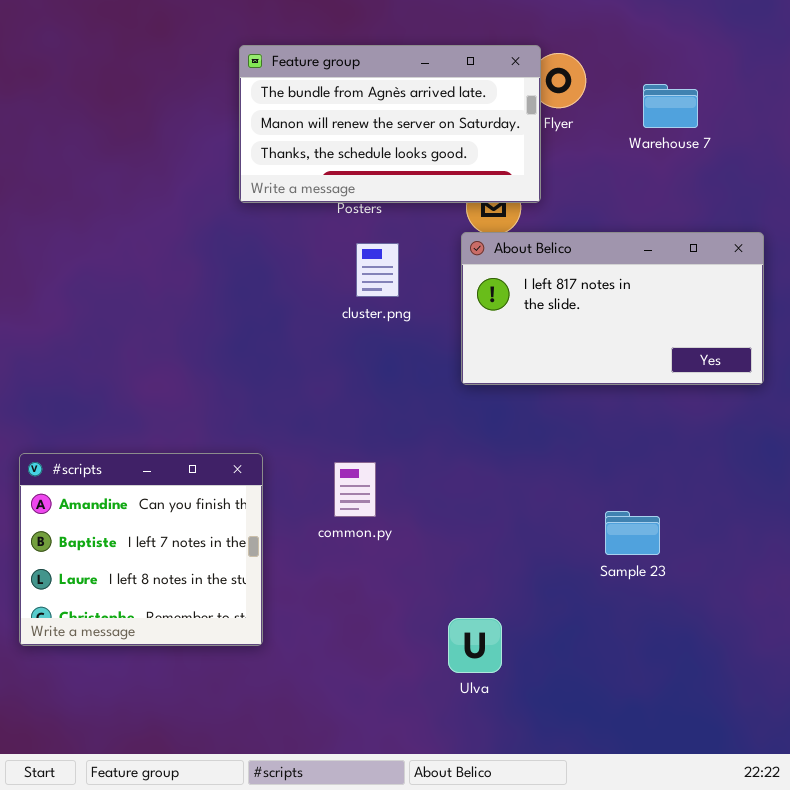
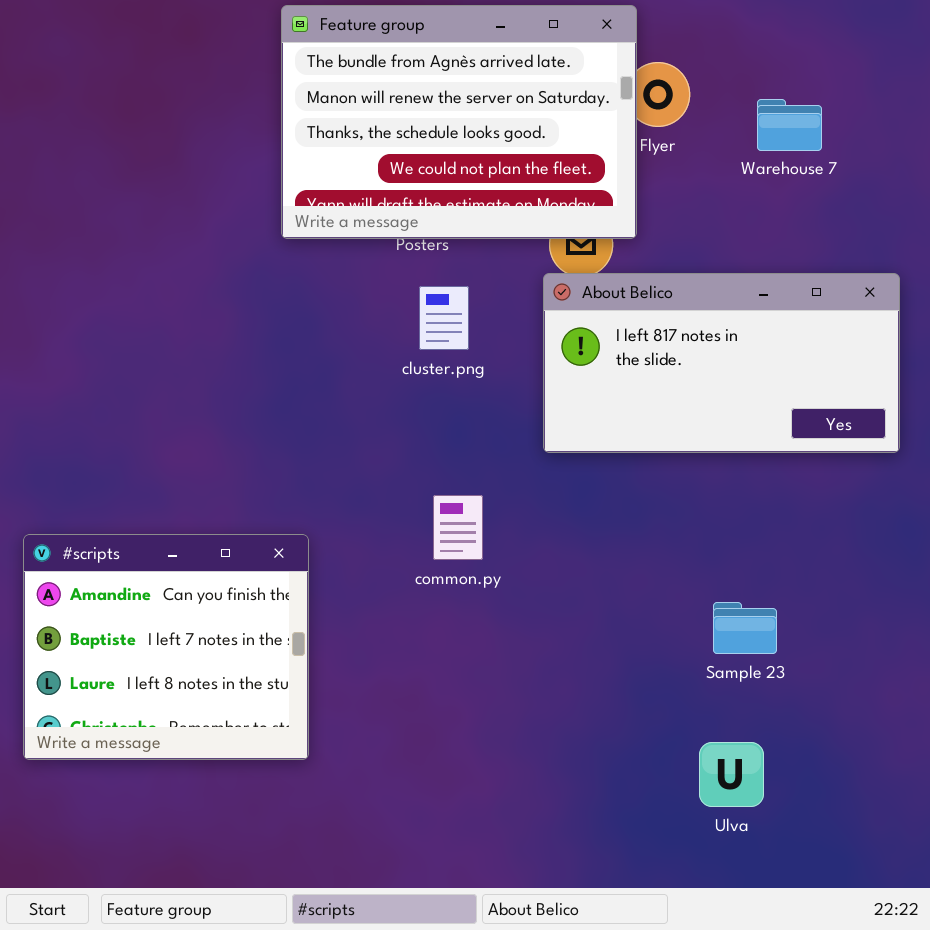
Feature group: [239,45,541,203] -> [281,5,637,239], resized
common.py: [334,462,376,517] -> [433,495,483,560], moved
Ulva: [448,618,502,673] -> [699,742,764,807], moved

